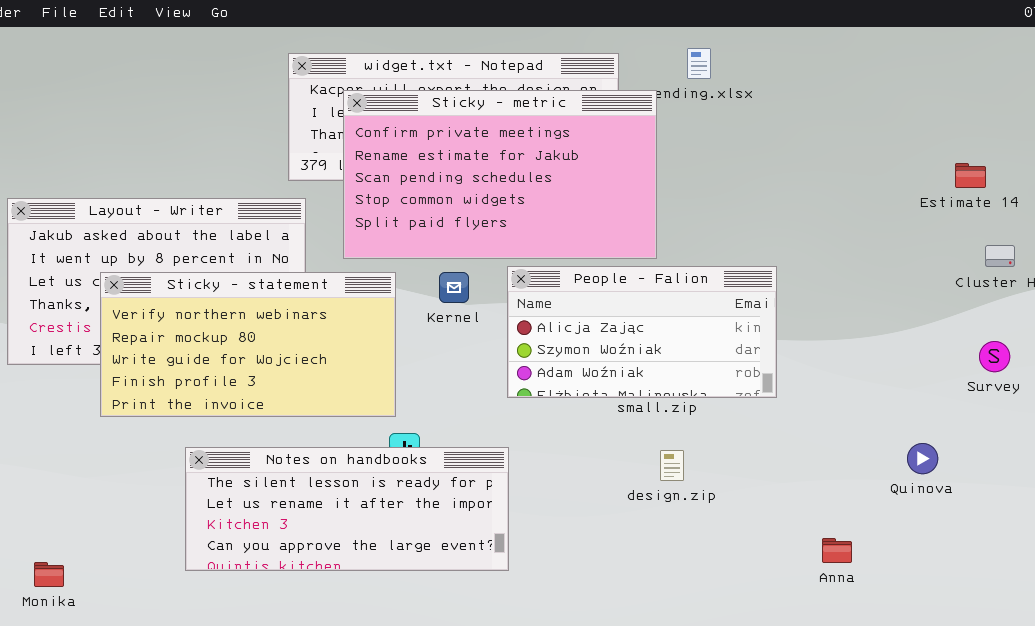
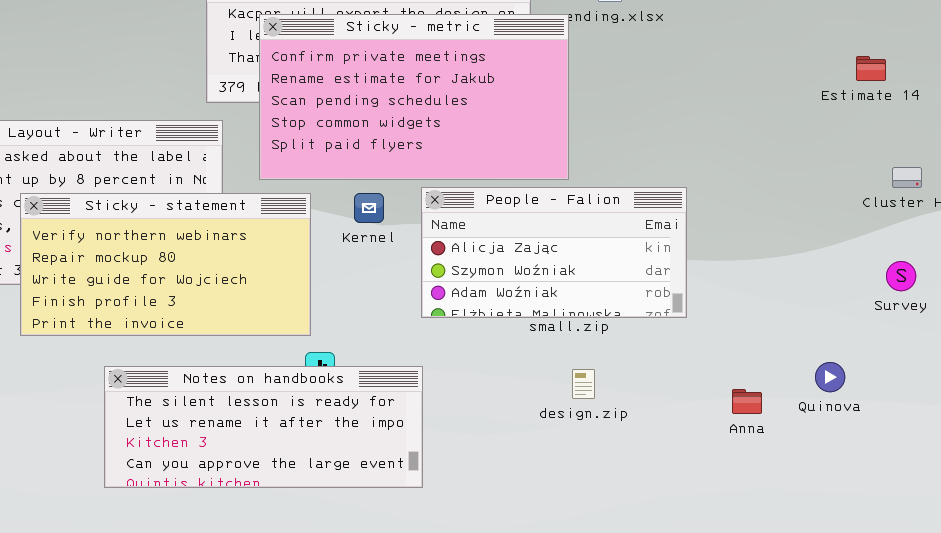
Estimate 14: [955,163,986,188] -> [856,56,886,81], moved
Anna: [822,538,852,563] -> [732,389,762,414], moved

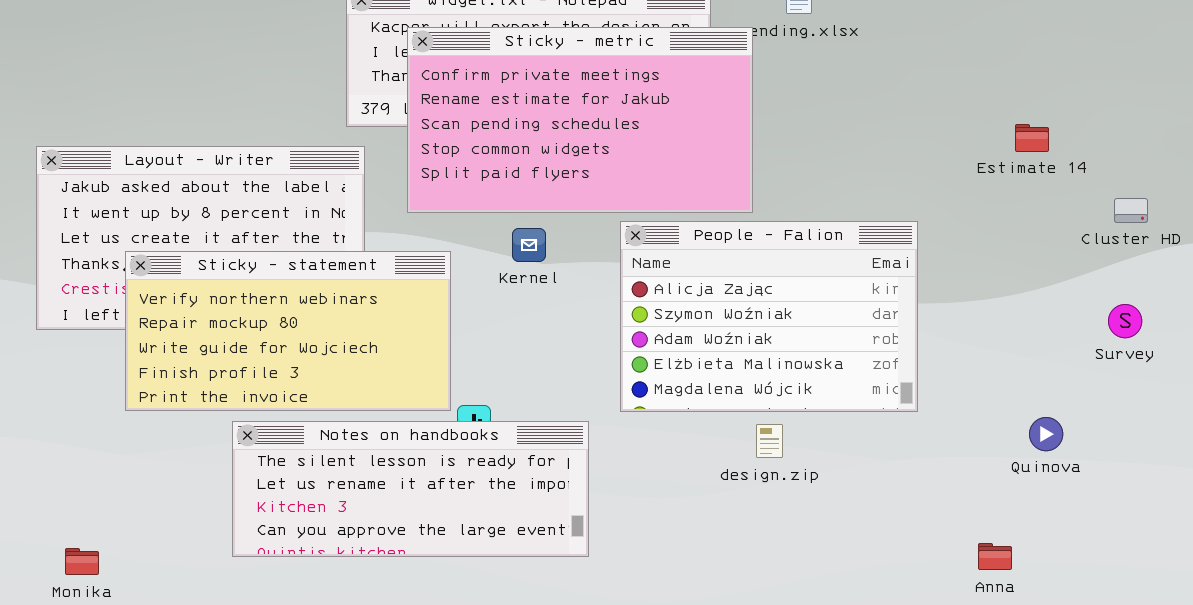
Estimate 14: [856,56,886,81] -> [1015,124,1049,152], moved
People - Falion: [421,187,687,318] -> [620,221,918,412], moved, resized
Sticky - statement: [20,193,311,336] -> [125,251,451,411], moved
Anna: [732,389,762,414] -> [978,543,1012,570], moved

